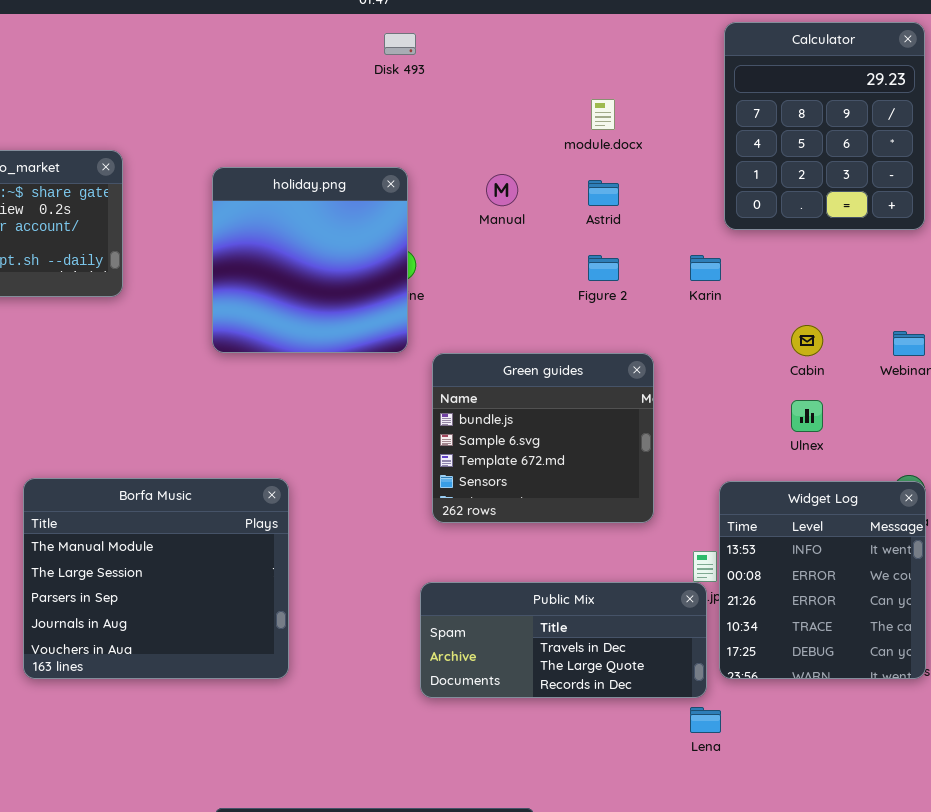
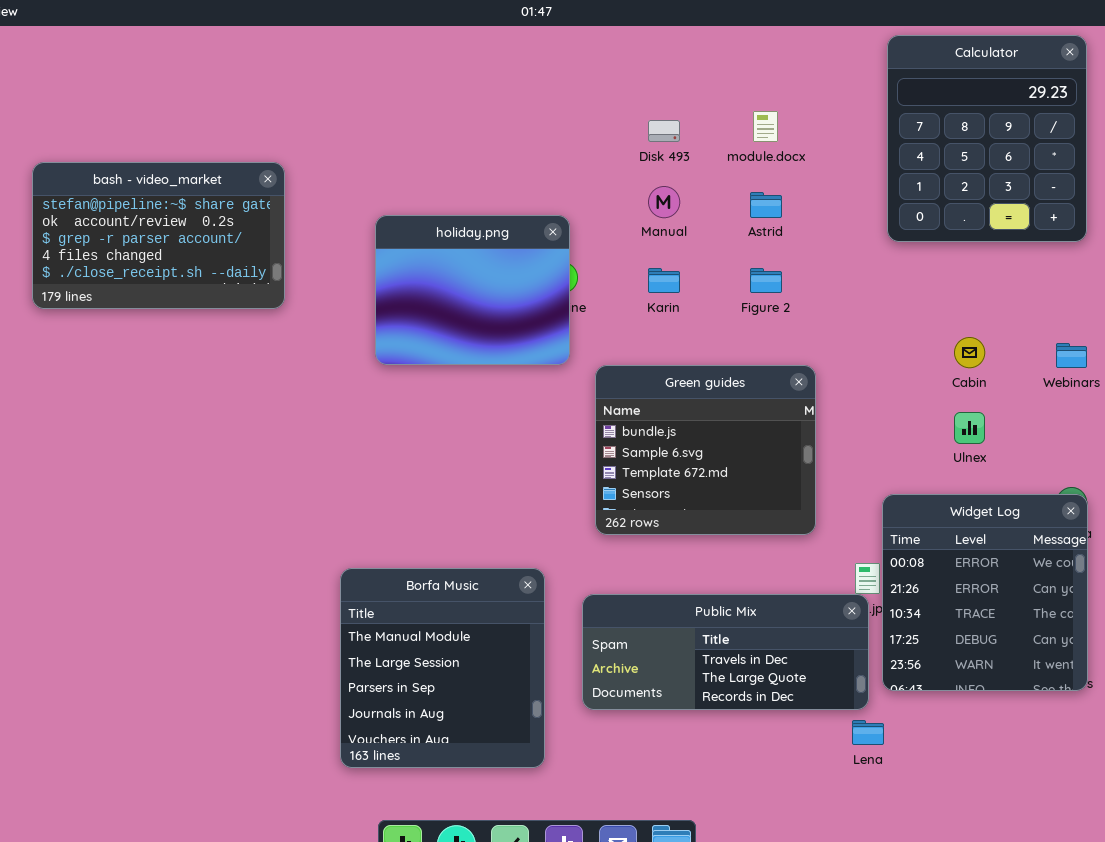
Disk 493: [384,33,416,55] -> [648,120,680,142], moved
holiday.png: [212,167,408,353] -> [375,215,570,365], resized
Karin: [690,255,721,281] -> [648,268,680,293], moved
Borfa Music: [23,478,289,679] -> [340,568,545,768], moved, resized
Widget Log: [719,481,926,679] -> [882,494,1088,691], scrolled down 1 row

